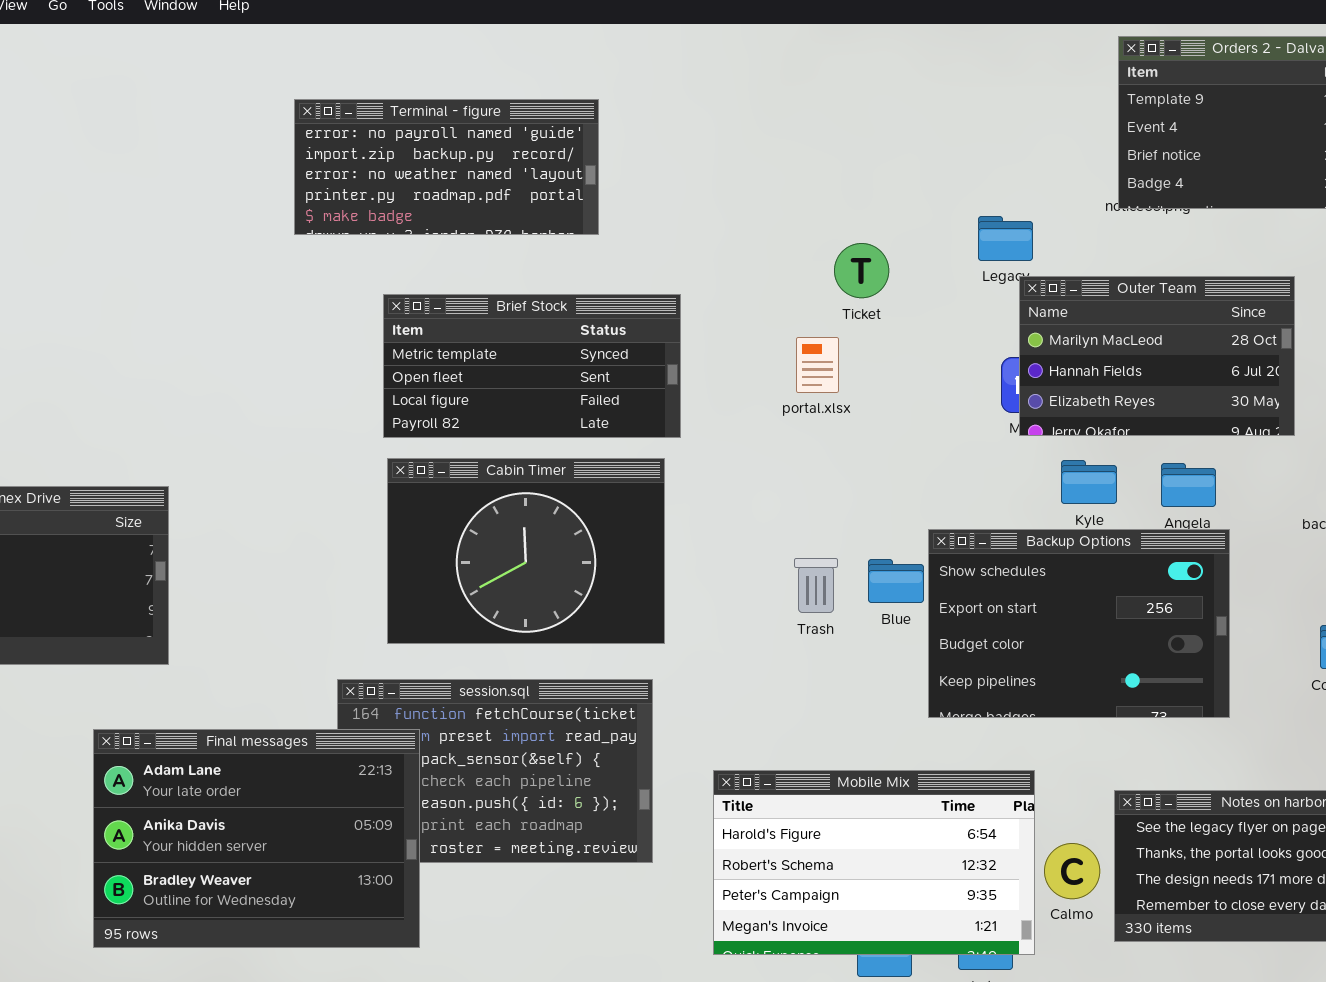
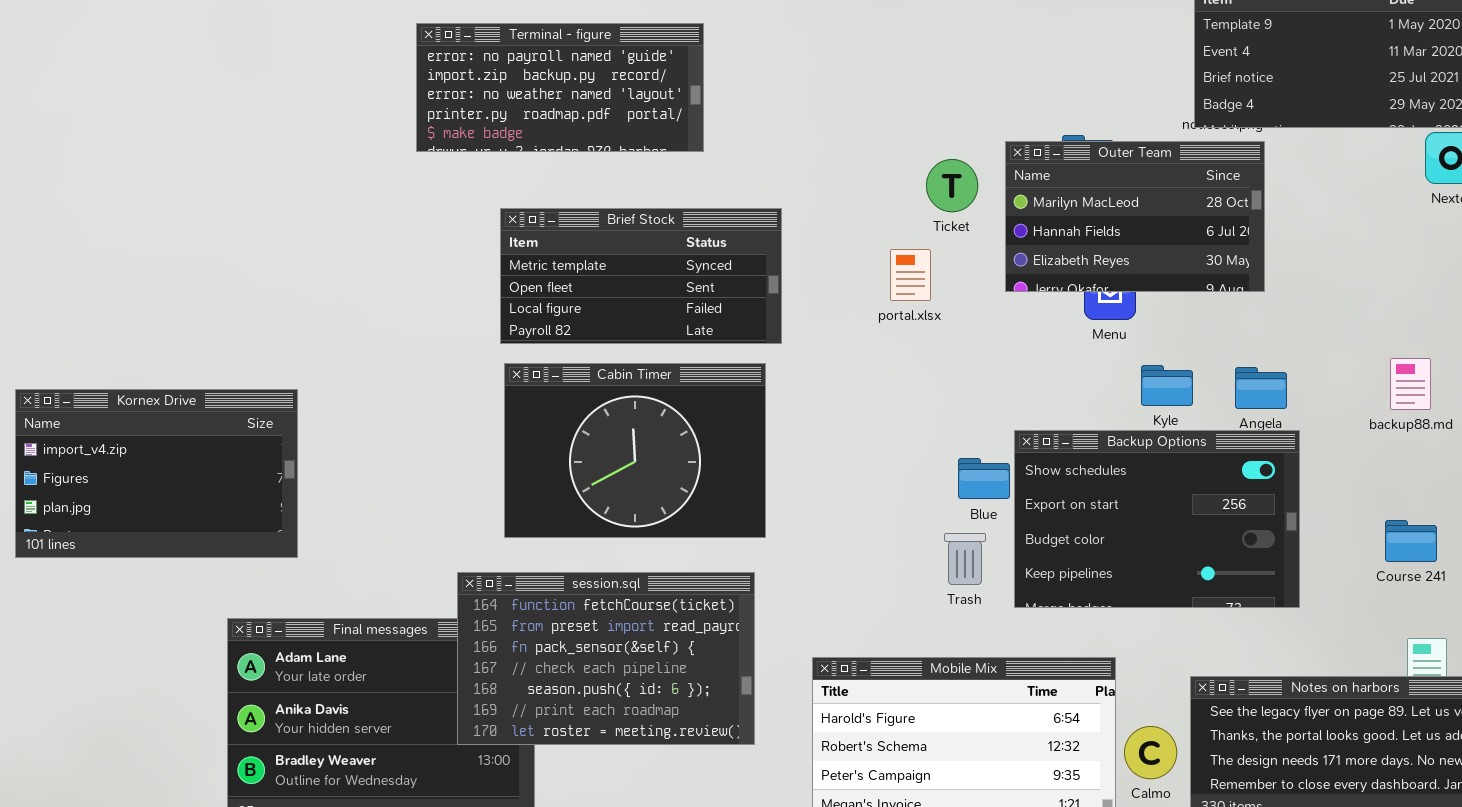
Outer Team: [1019,276,1295,436] -> [1005,141,1265,292], moved
Trash: [794,558,838,613] -> [944,533,986,585], moved
session.sql: [337,679,653,863] -> [457,572,755,745], raised

